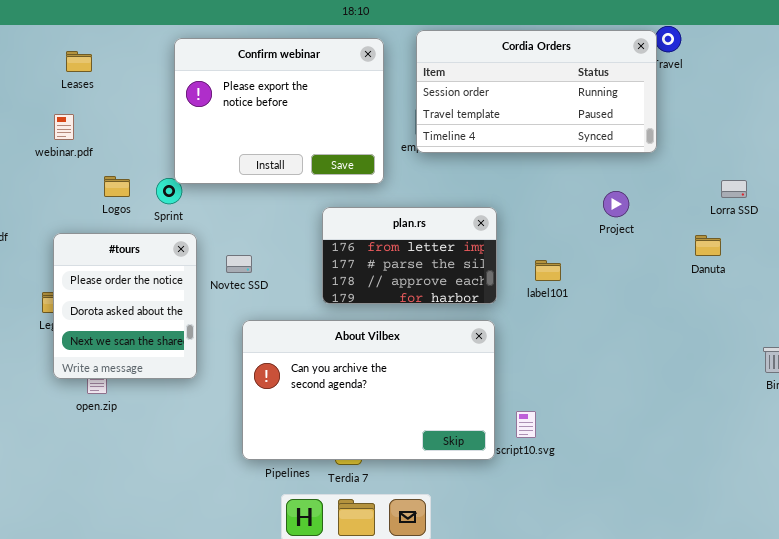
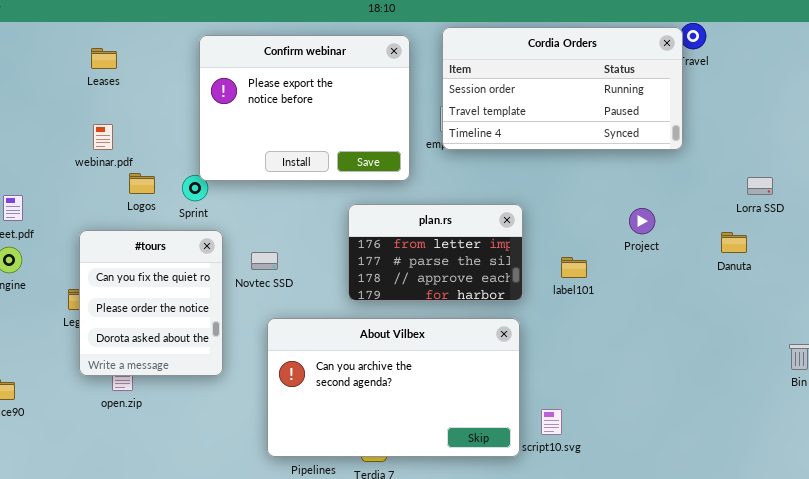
webinar.pdf: [54,114,74,140] -> [93,124,113,150], moved
Project: [603,191,629,217] -> [629,208,655,234], moved
#tours: [53,233,197,379] -> [79,230,223,376], scrolled up 1 row

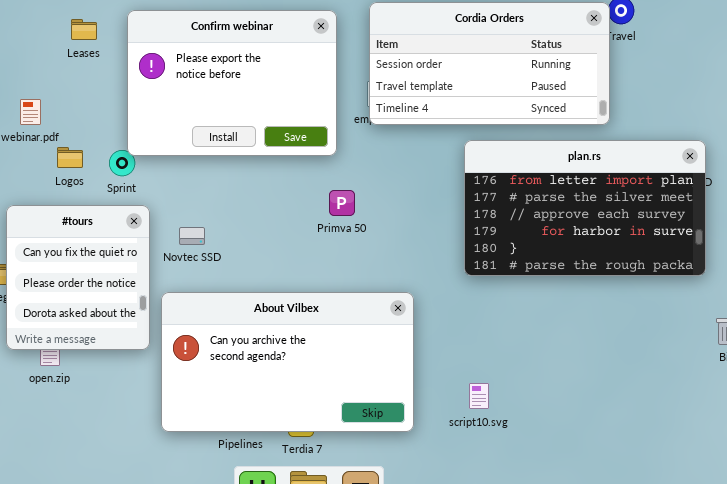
Leases: [91,48,117,69] -> [71,19,97,40], moved
plan.rs: [348,204,523,301] -> [464,140,706,276], moved, resized
About Vilbex: [267,318,520,457] -> [161,292,414,432], moved

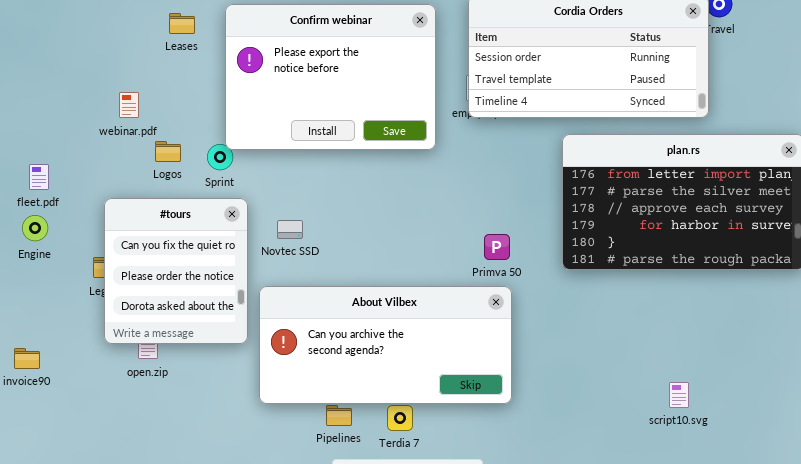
Primva 50: [329,190,355,216] -> [484,234,510,260], moved
About Vilbex: [161,292,414,432] -> [259,286,512,404], resized
script10.svg: [469,383,489,409] -> [669,382,689,408], moved

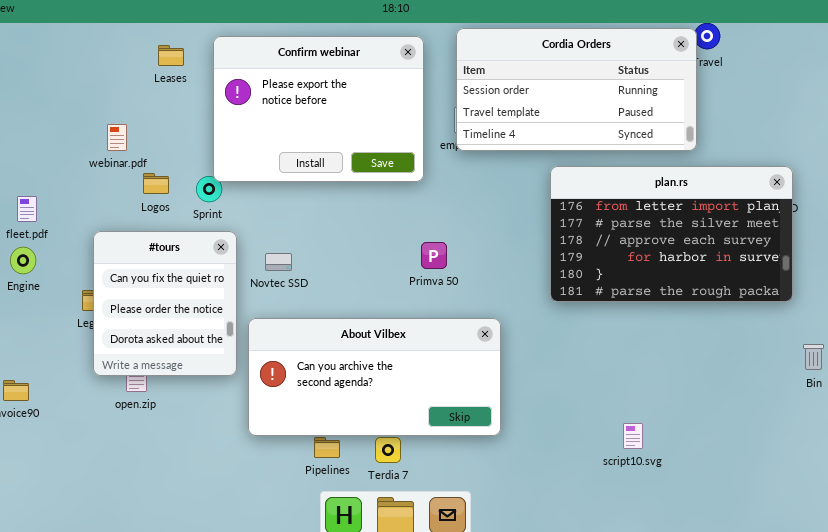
Primva 50: [484,234,510,260] -> [421,242,447,269], moved
script10.svg: [669,382,689,408] -> [623,423,643,449], moved

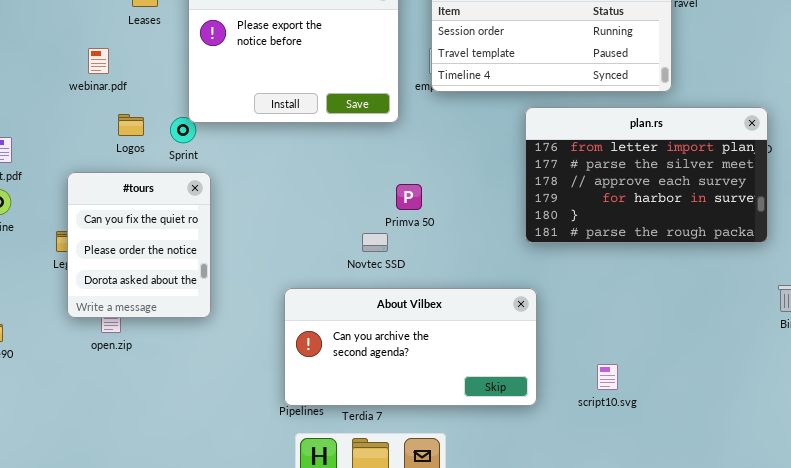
webinar.pdf: [107,124,127,151] -> [88,48,109,74], moved
Novtec SSD: [265,253,292,271] -> [362,233,388,252], moved
About Vilbex: [248,318,501,436] -> [284,288,537,406], moved

